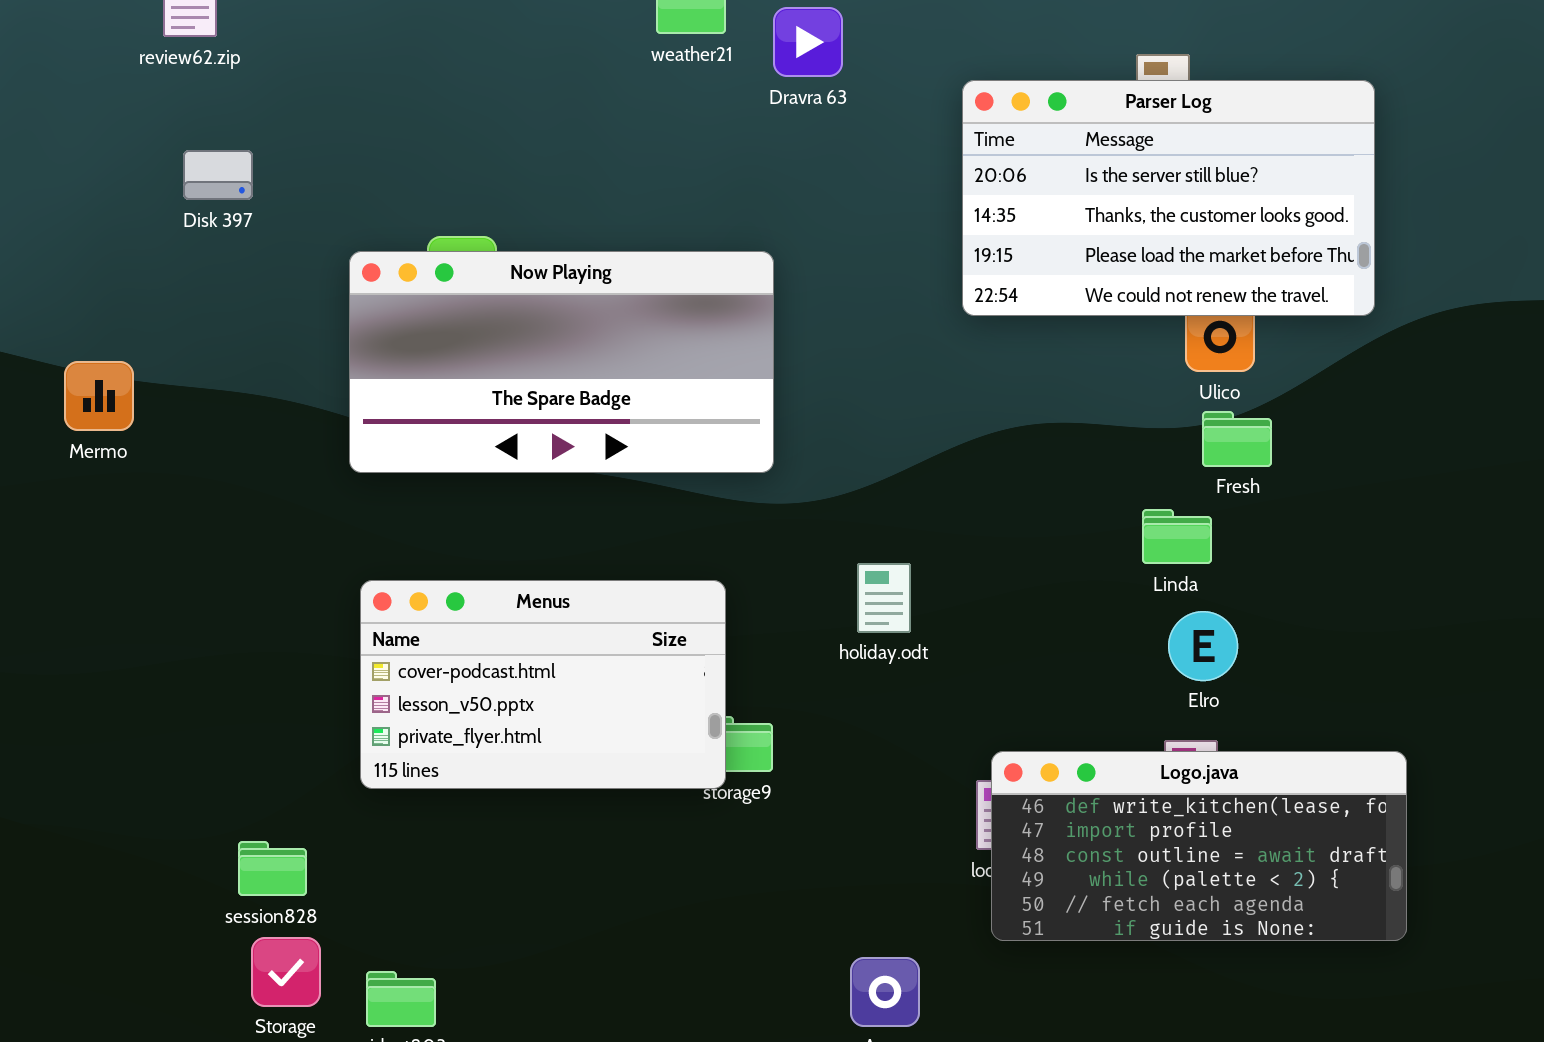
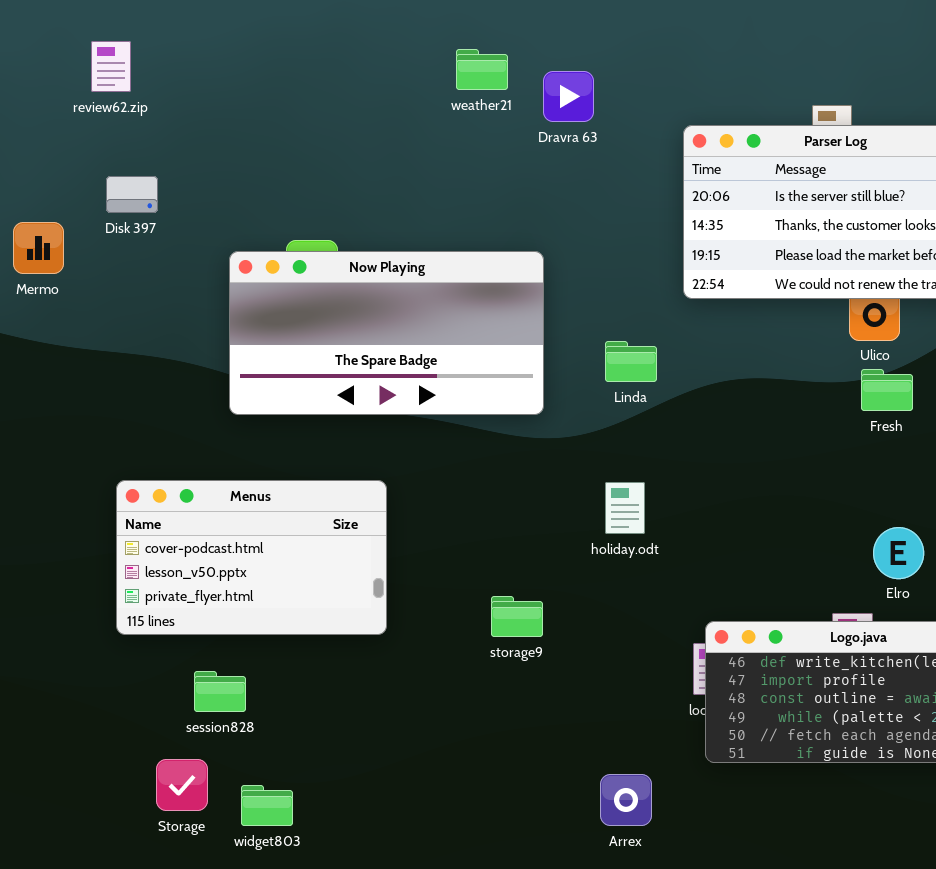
Mermo: [64,361,134,431] -> [13,222,64,274], moved
Linda: [1142,509,1212,564] -> [605,341,657,382], moved
Menus: [360,580,726,789] -> [116,480,387,635], moved
Elro: [1168,611,1238,681] -> [873,527,924,579], moved
session828: [238,841,307,896] -> [194,671,246,712], moved

